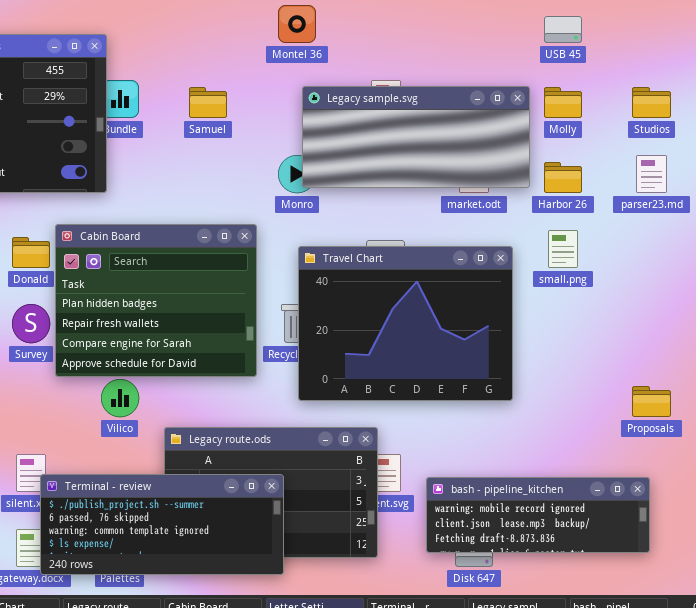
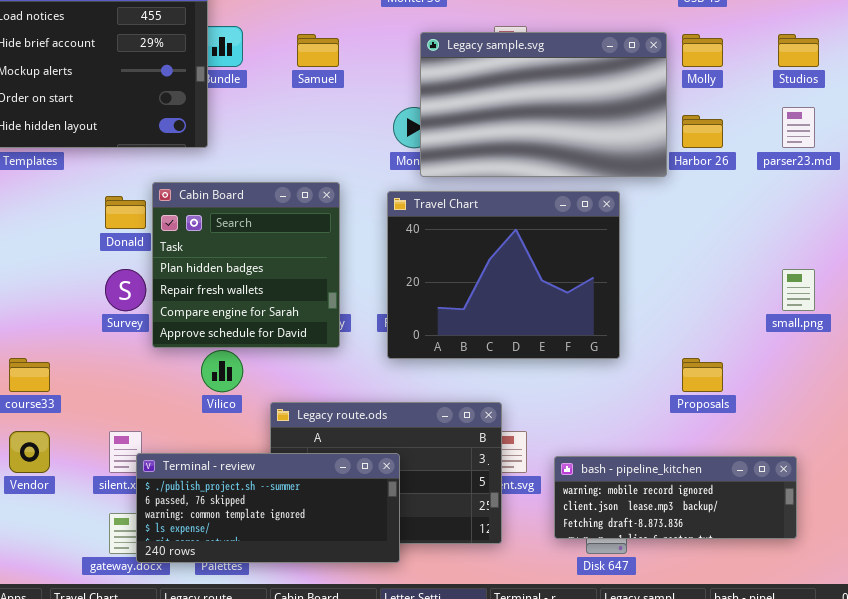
Legacy sample.svg: [302,86,530,188] -> [420,32,667,177], resized
Cabin Board: [55,224,257,377] -> [152,182,340,348], resized
small.png: [548,230,578,268] -> [782,269,815,311], moved
Travel Chart: [298,246,513,401] -> [387,191,620,359], moved
Proposals: [632,386,671,417] -> [682,358,723,392], moved

